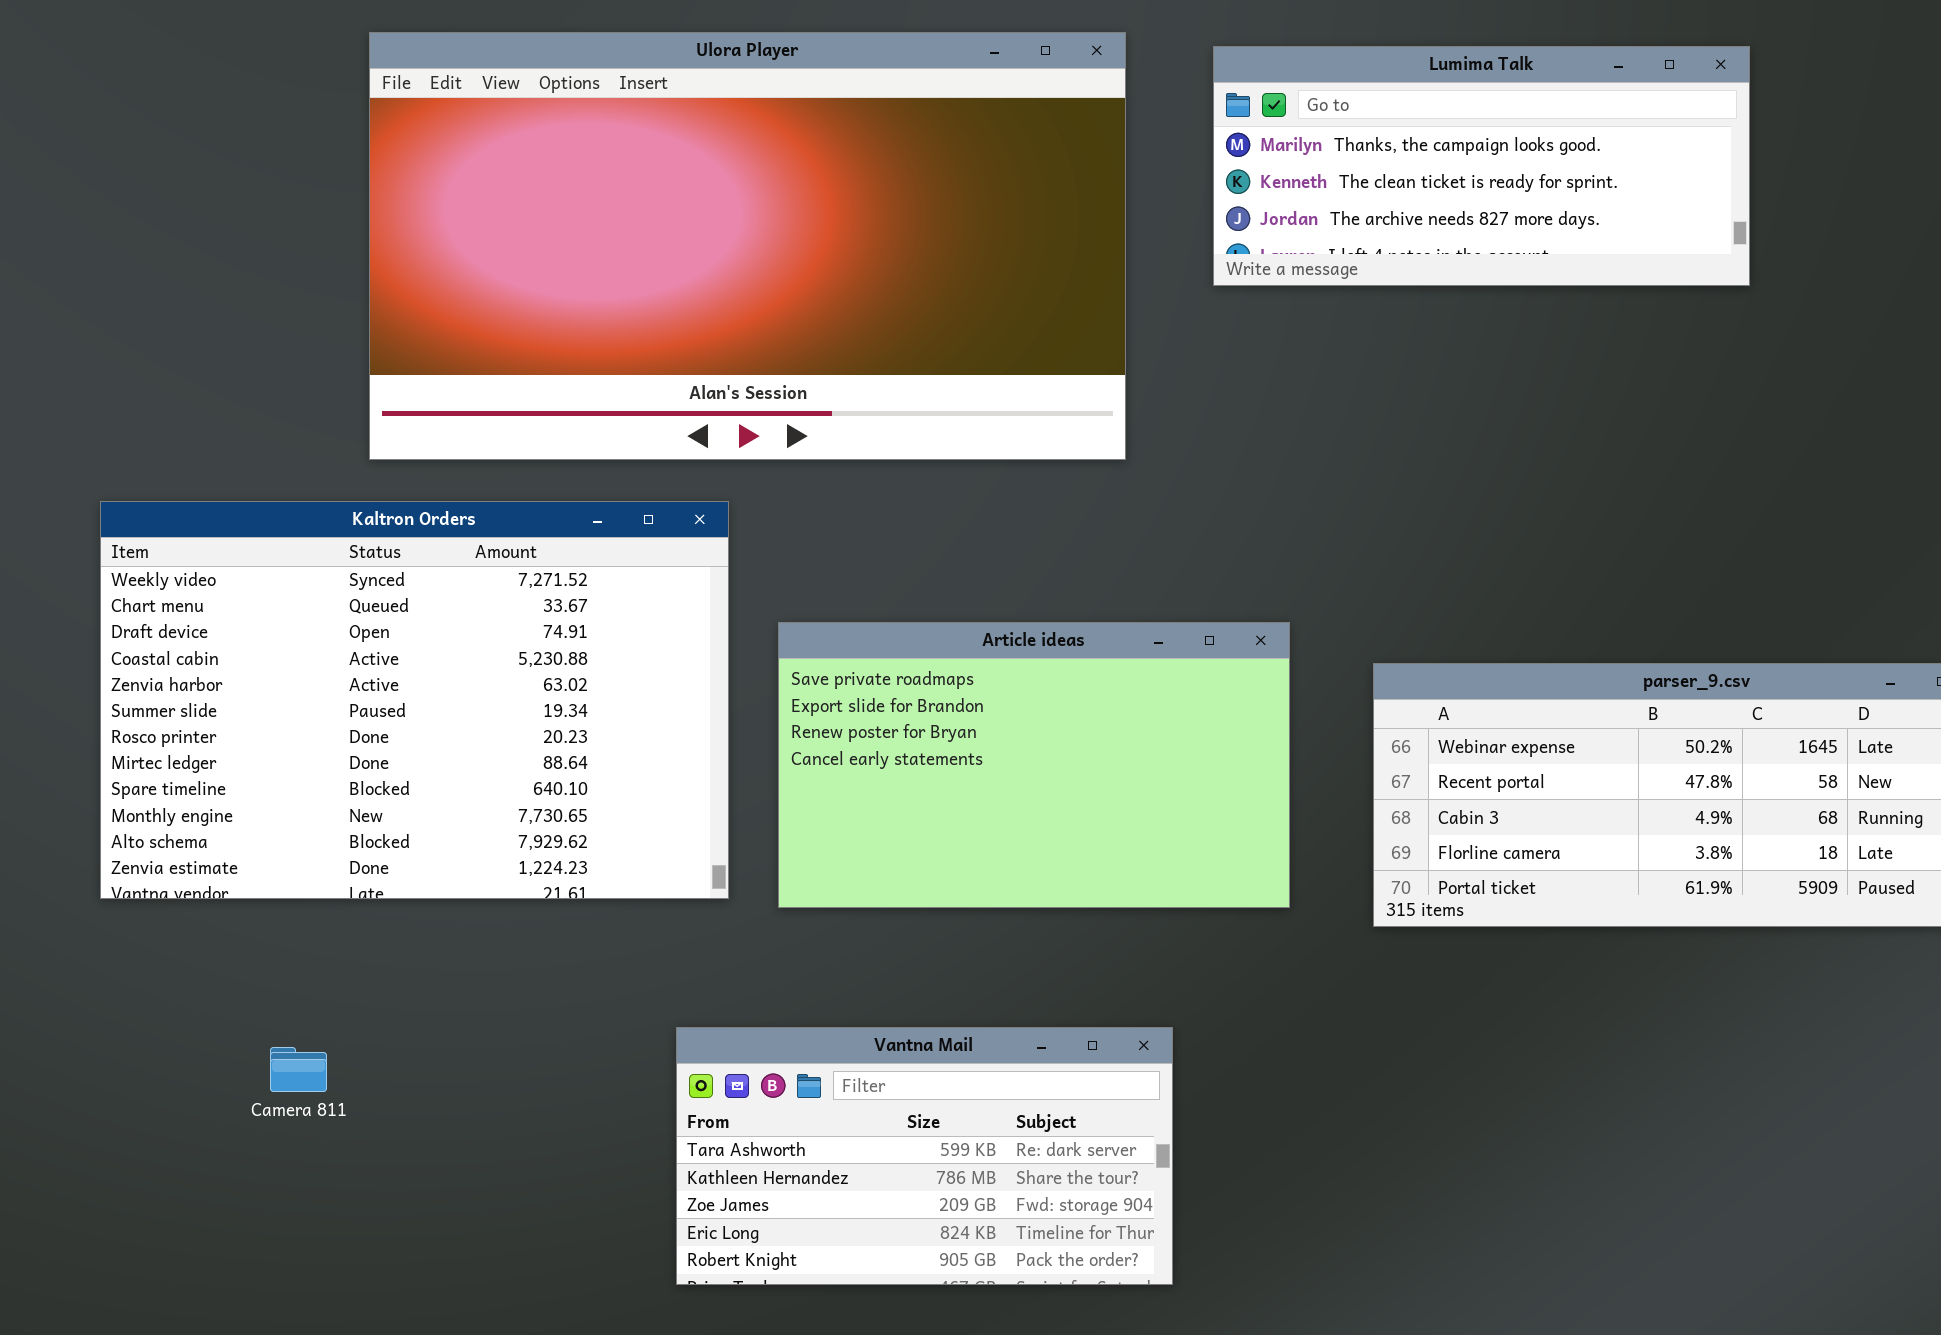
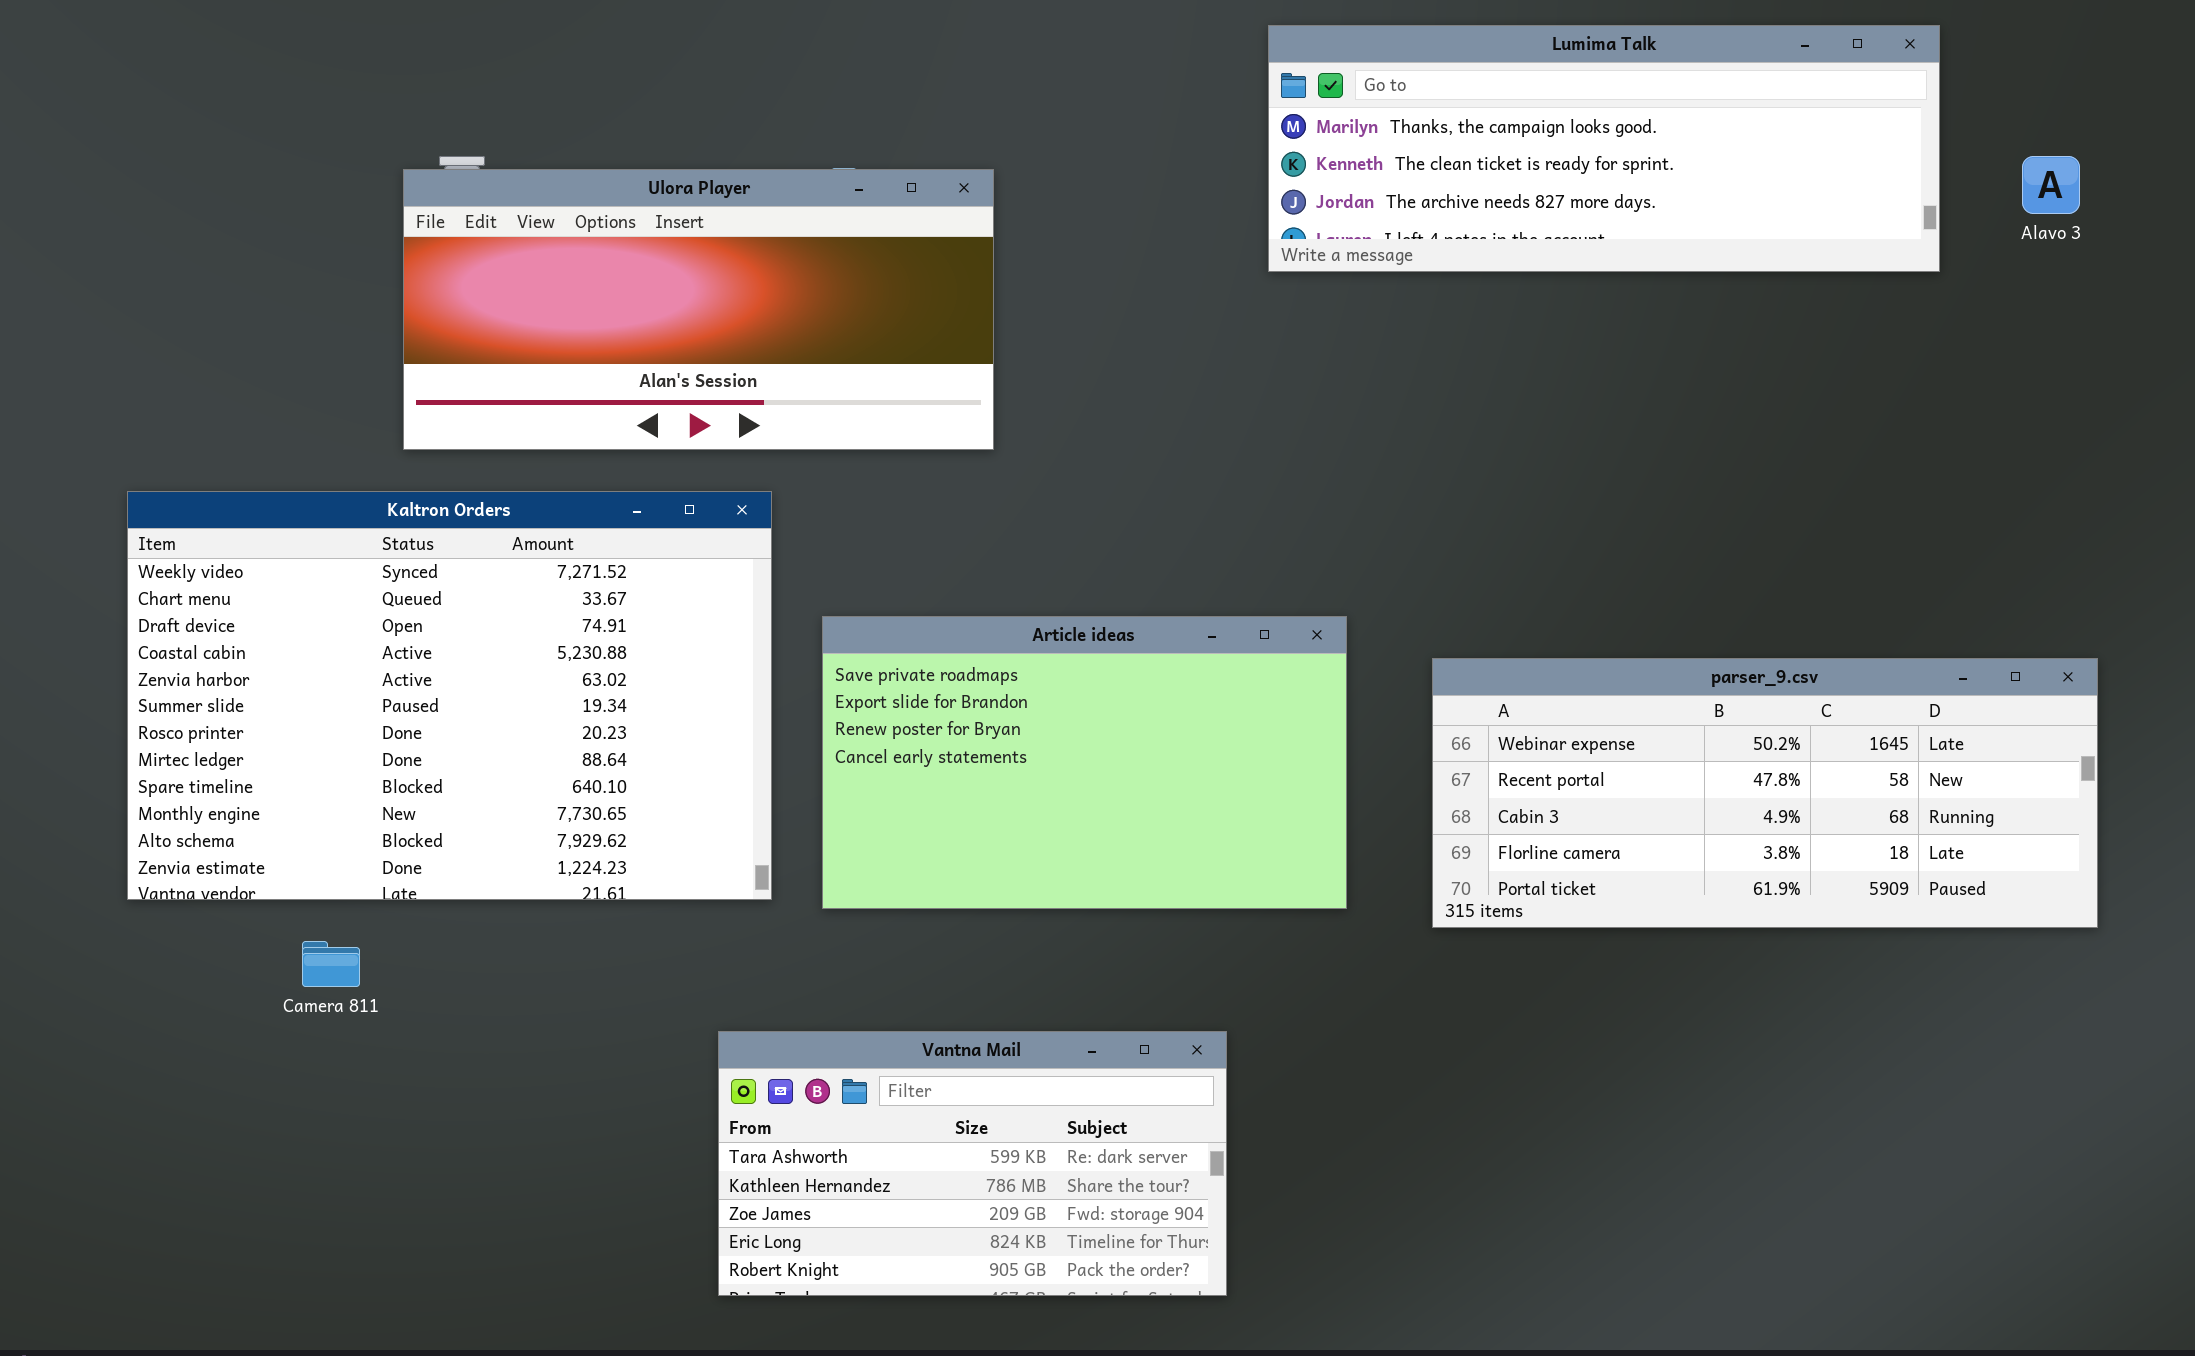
Ulora Player: [369,32,1126,460] -> [403,169,994,450], resized
Lumima Talk: [1213,46,1750,286] -> [1268,25,1940,272], resized
Camera 811: [270,1047,327,1092] -> [302,941,360,987], moved

